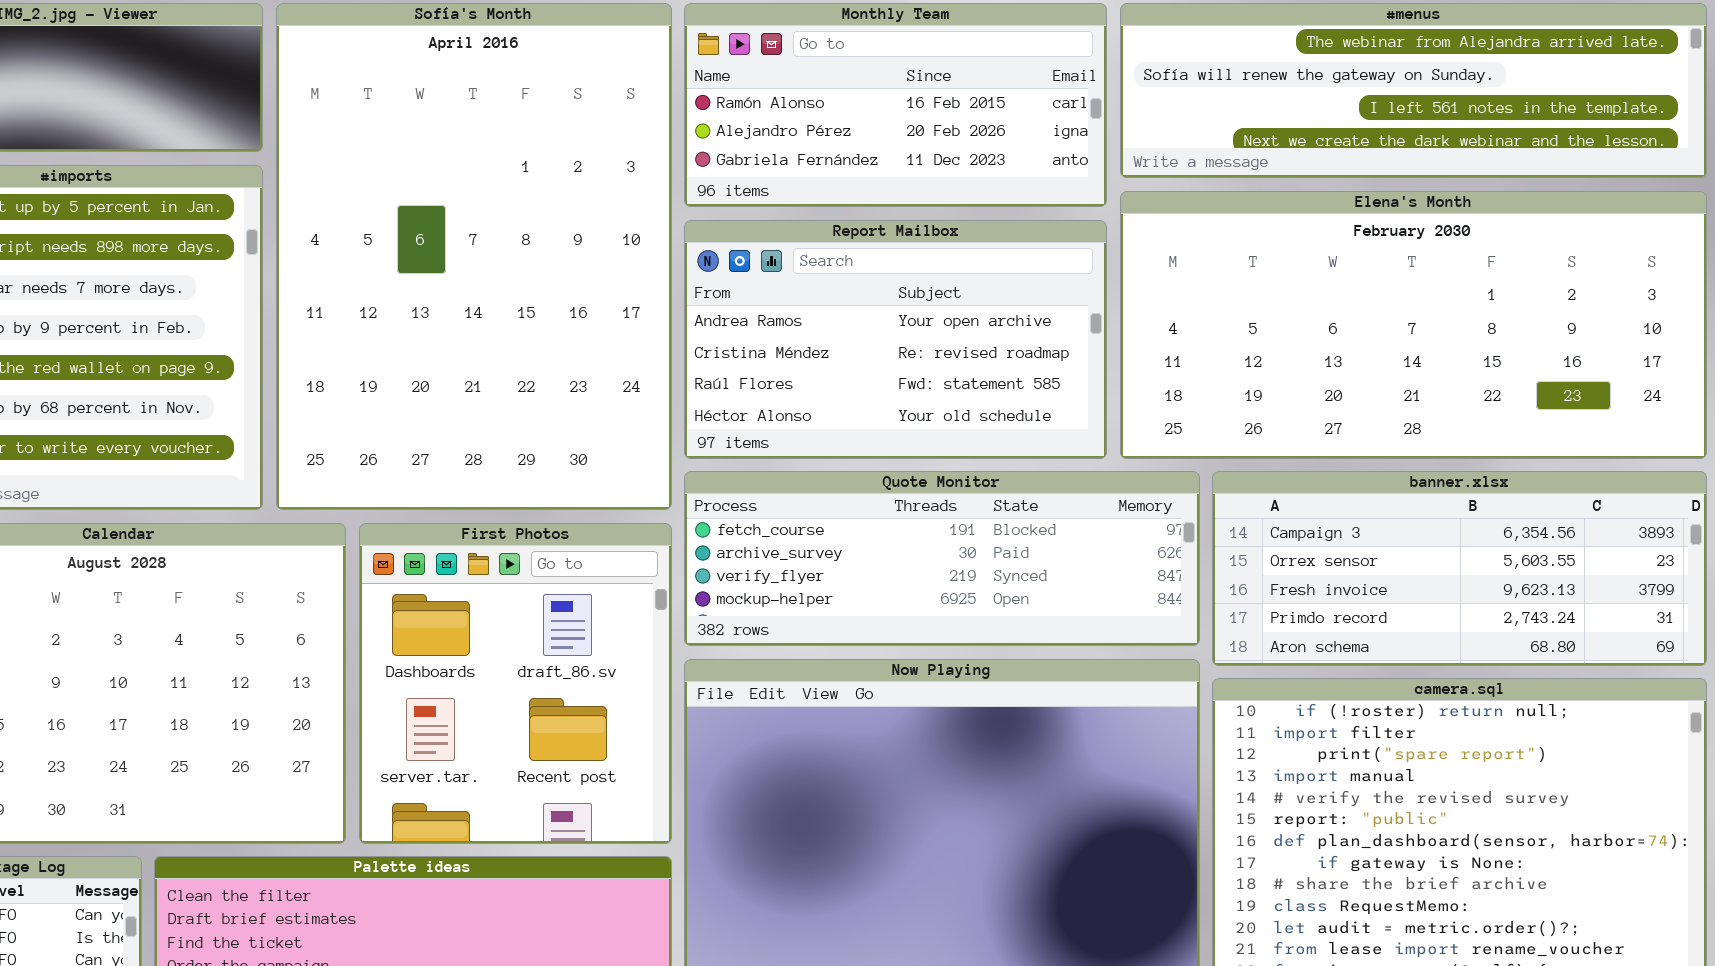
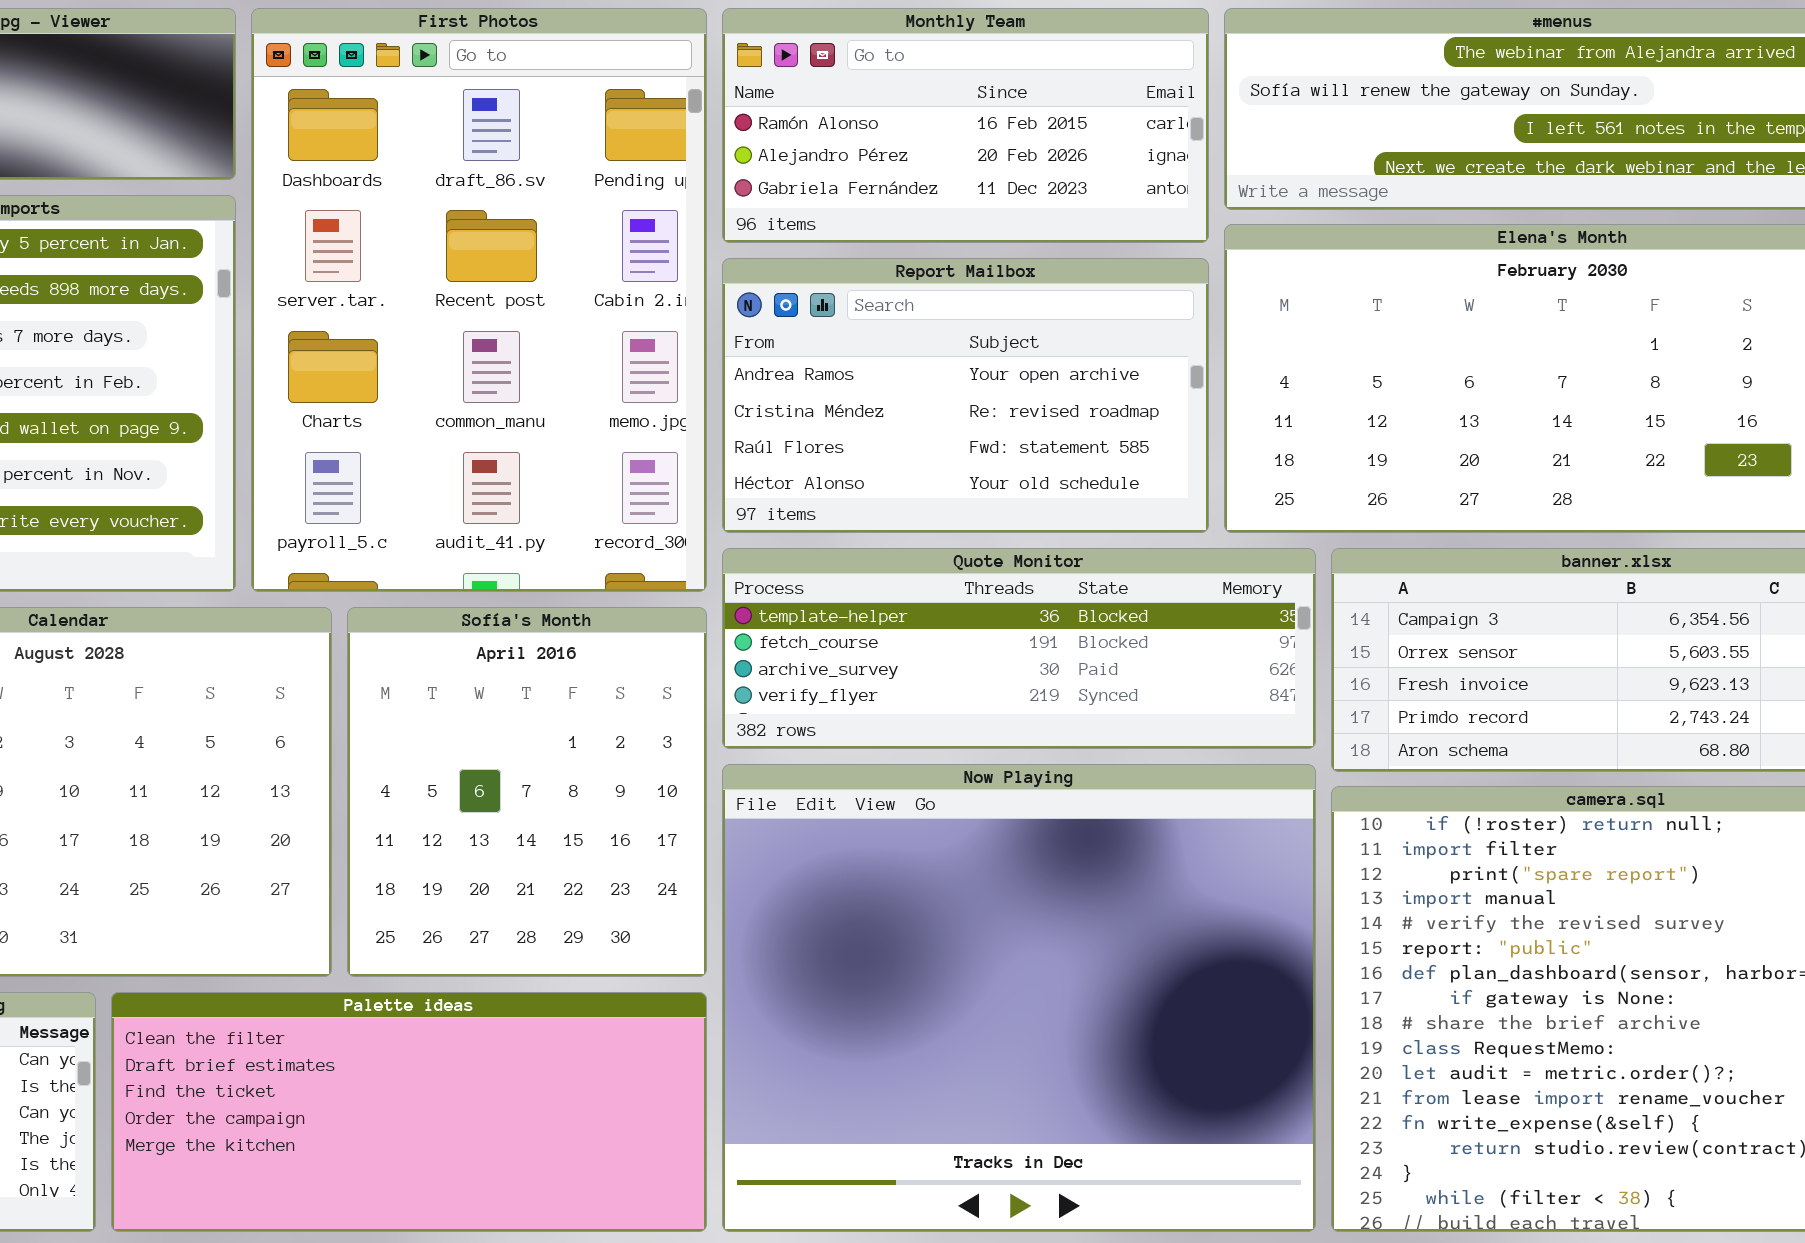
Sofía's Month: [276,3,672,510] -> [347,607,707,977], moved, resized
Quote Monitor: [684,471,1200,646] -> [722,548,1316,749], scrolled up 1 row
First Photos: [359,523,672,844] -> [251,8,707,592], moved, resized

